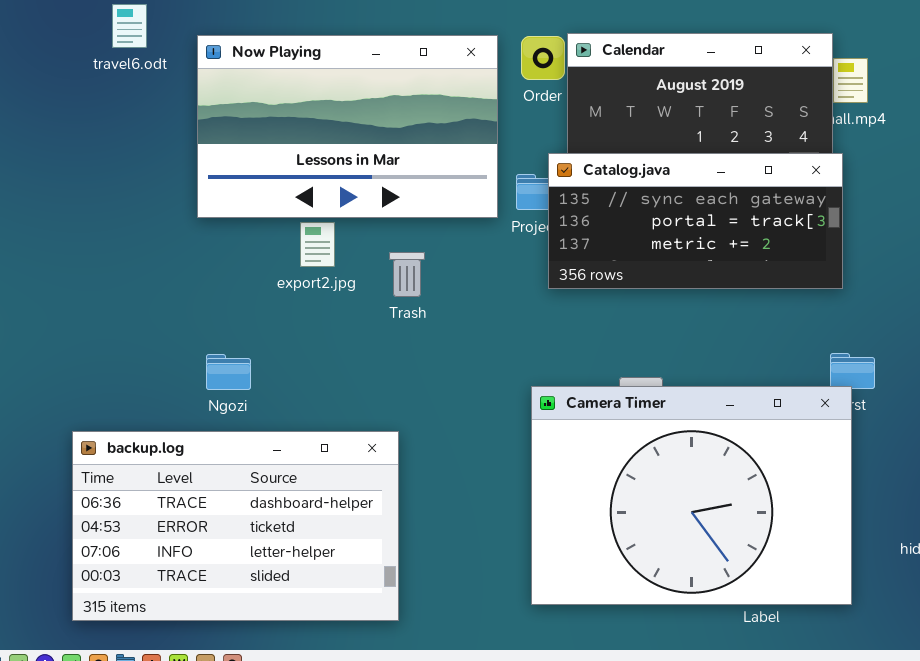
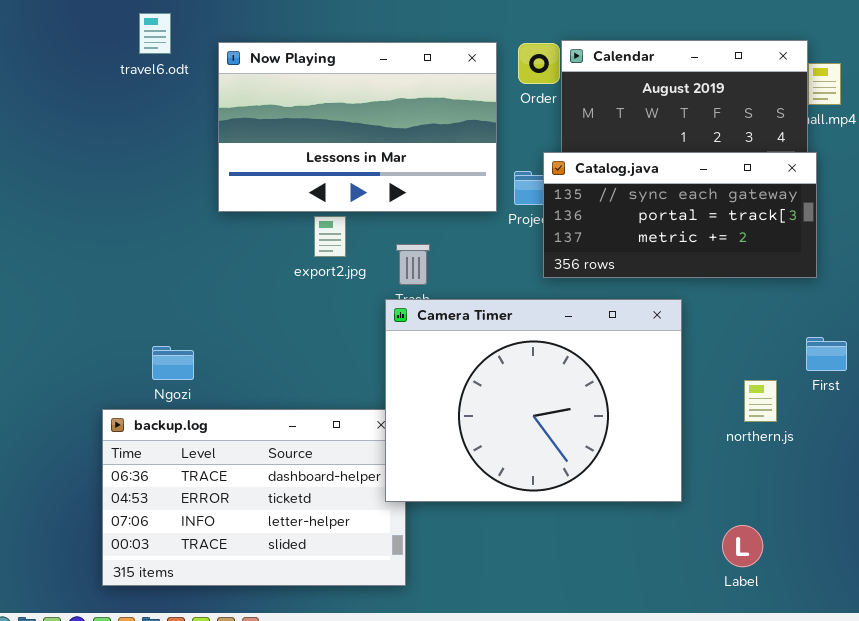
Ngozi: [206,354,251,390] -> [152,346,194,380], moved
Camera Timer: [531,386,852,605] -> [385,299,682,502], moved

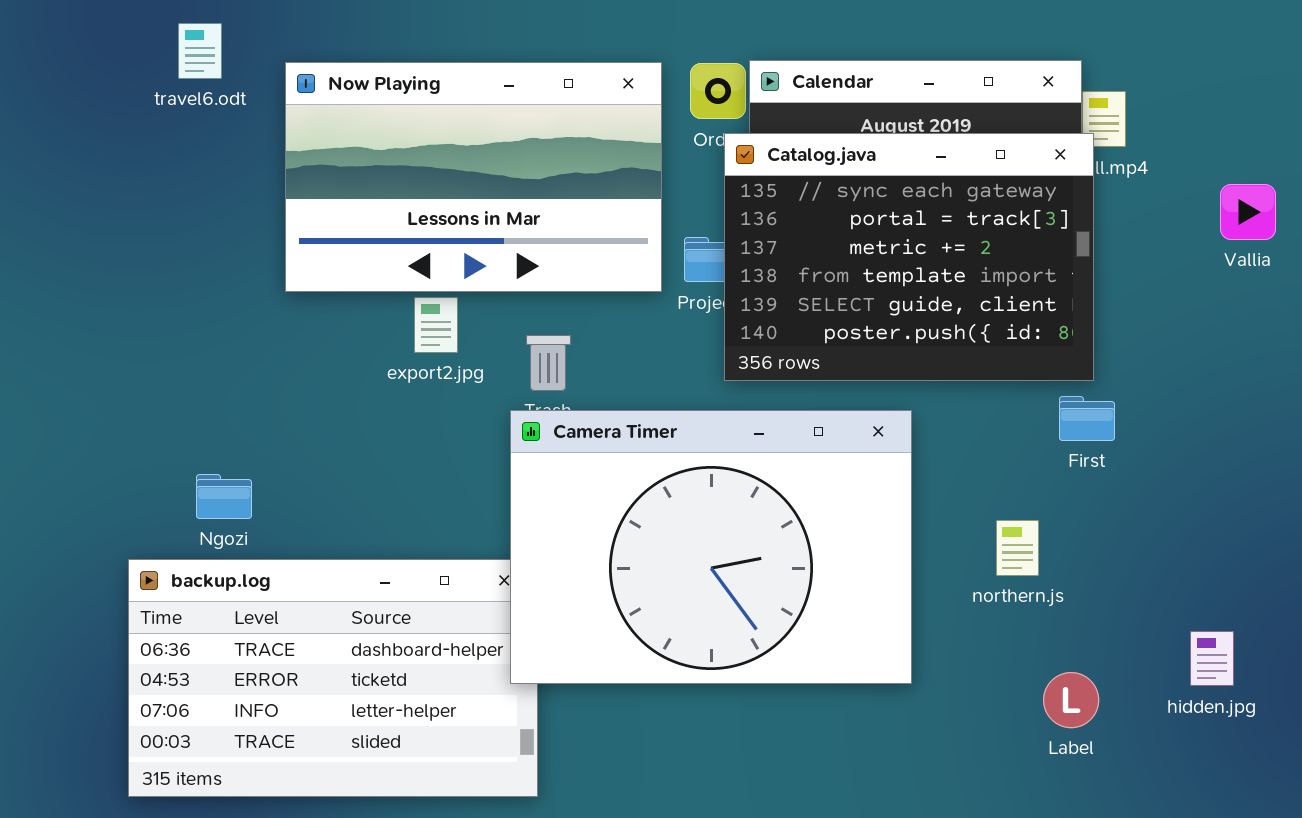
Catalog.java: [543,152,817,278] -> [724,133,1094,381], resized
First: [806,337,847,371] -> [1059,396,1115,441], moved
Label: [722,525,763,567] -> [1043,672,1099,728], moved

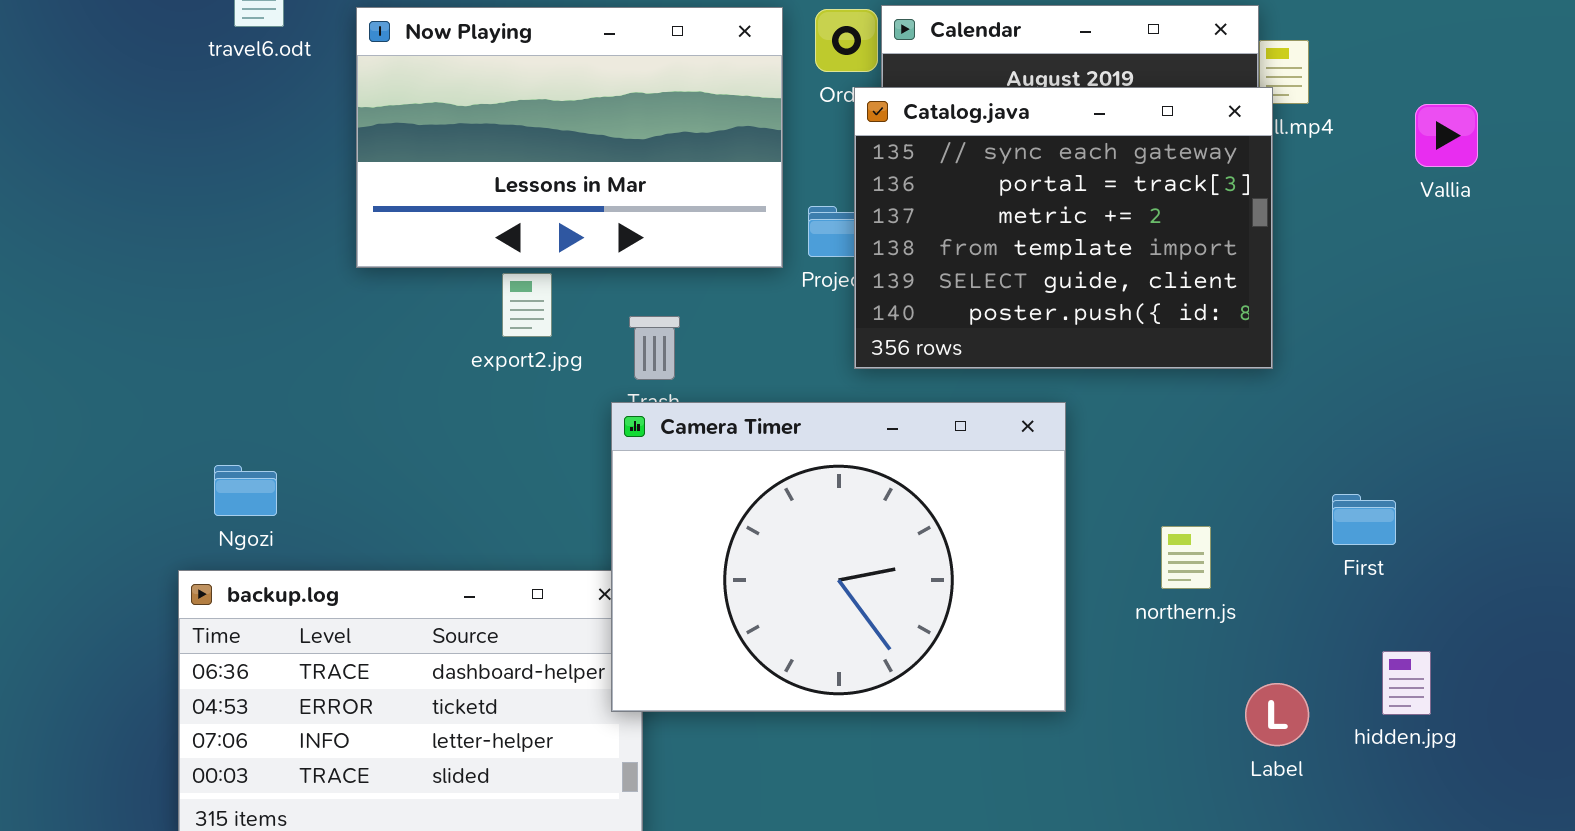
Vallia: [1220,184,1276,240] -> [1415,104,1478,167], moved
First: [1059,396,1115,441] -> [1332,494,1396,545], moved
Ngozi: [196,474,252,519] -> [214,465,277,516], moved
Label: [1043,672,1099,728] -> [1245,683,1309,746], moved

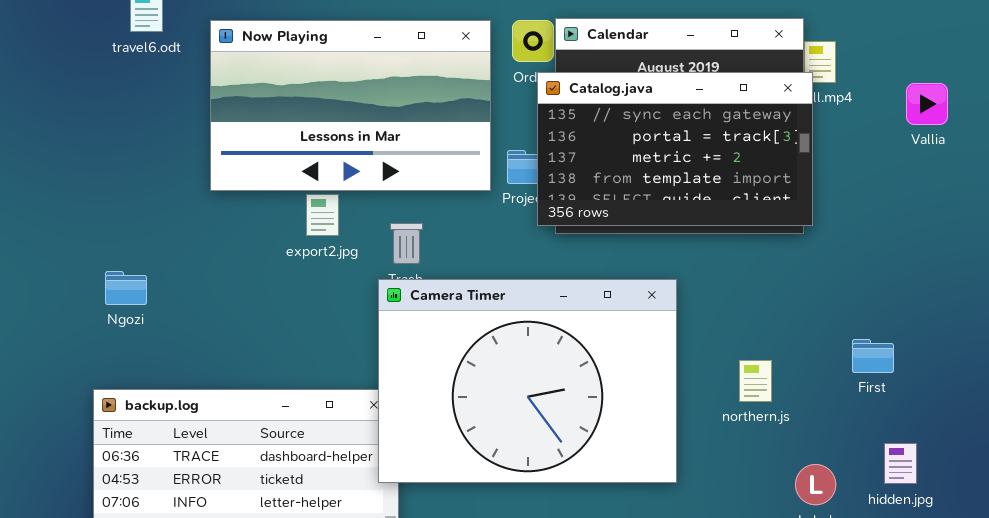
Catalog.java: [854,87,1273,369] -> [537,72,813,226], resized
Ngozi: [214,465,277,516] -> [105,271,147,305], moved

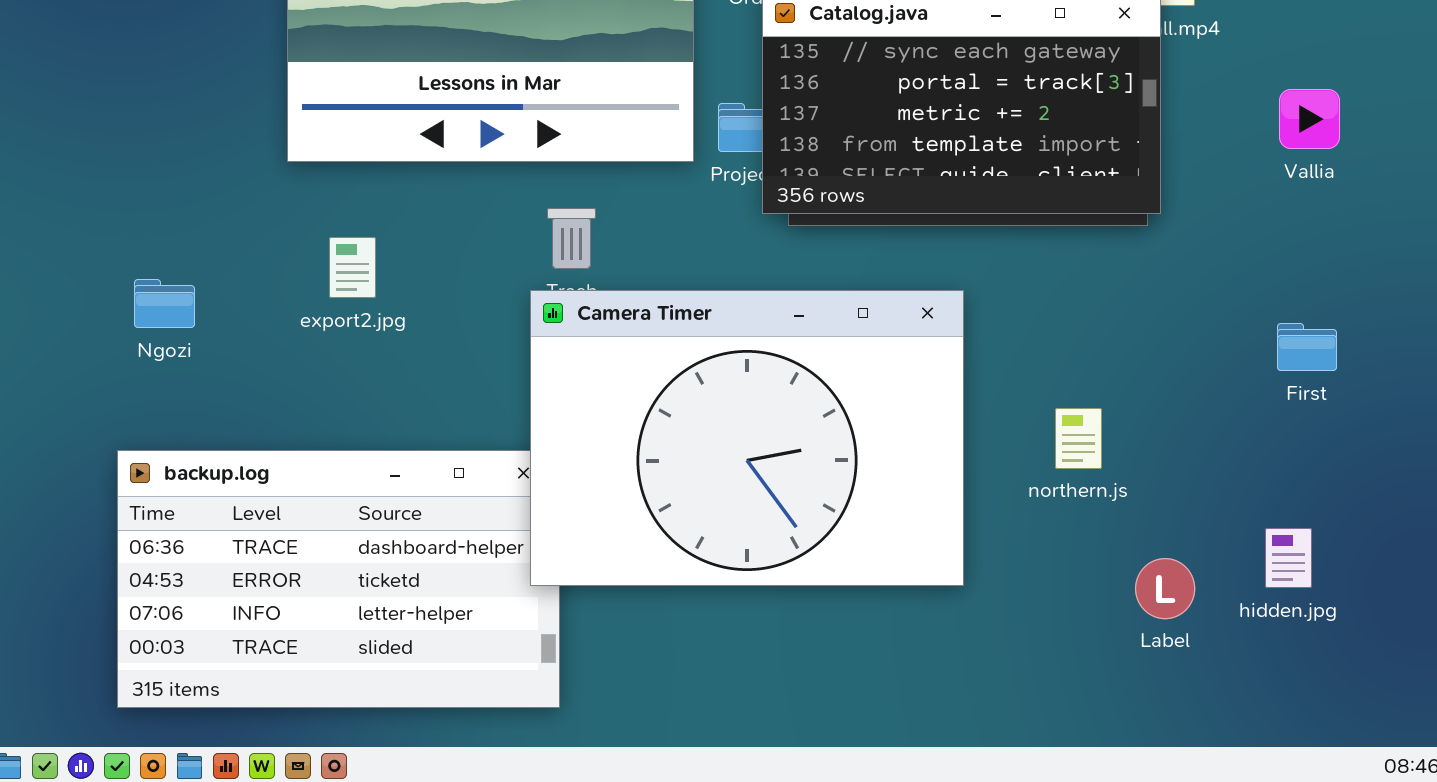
Vallia: [906,83,948,125] -> [1279,89,1340,149], moved
export2.jpg: [306,194,339,236] -> [329,237,376,298], moved
First: [852,339,894,373] -> [1277,323,1337,371], moved

